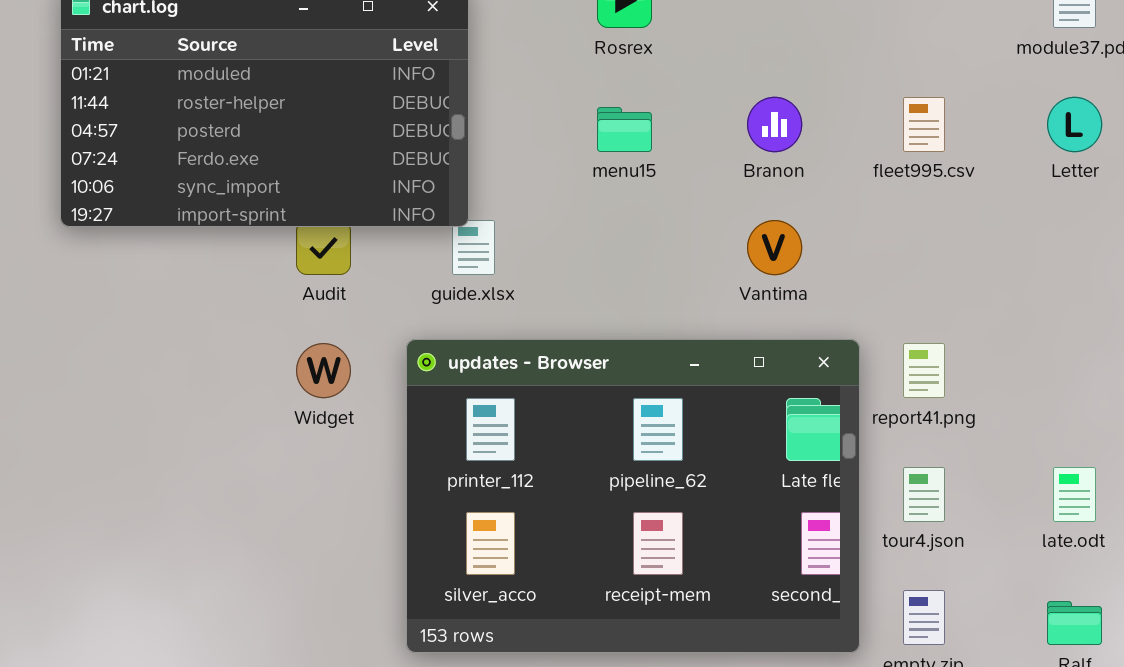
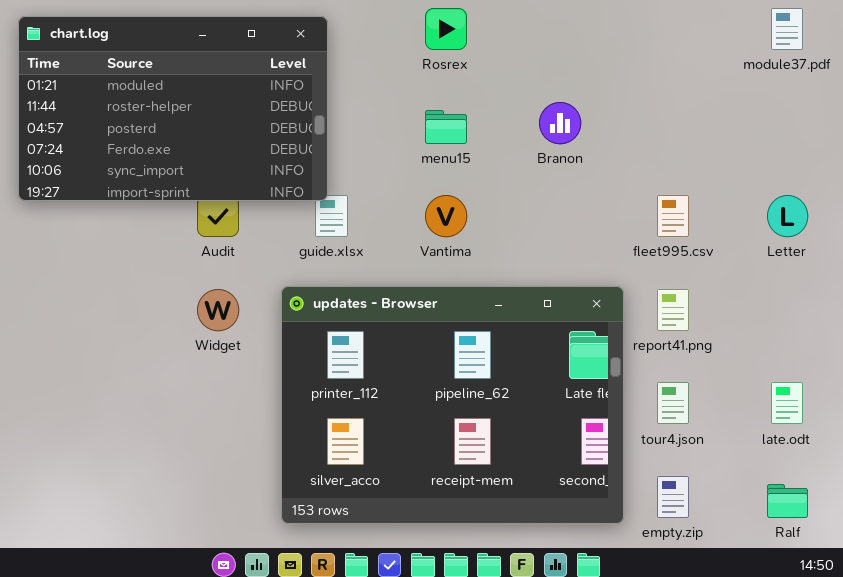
fleet995.csv: [903,97,945,152] -> [657,195,689,237], moved
Letter: [1047,97,1102,152] -> [767,195,808,237], moved
Vantima: [747,220,802,275] -> [425,195,467,237], moved

